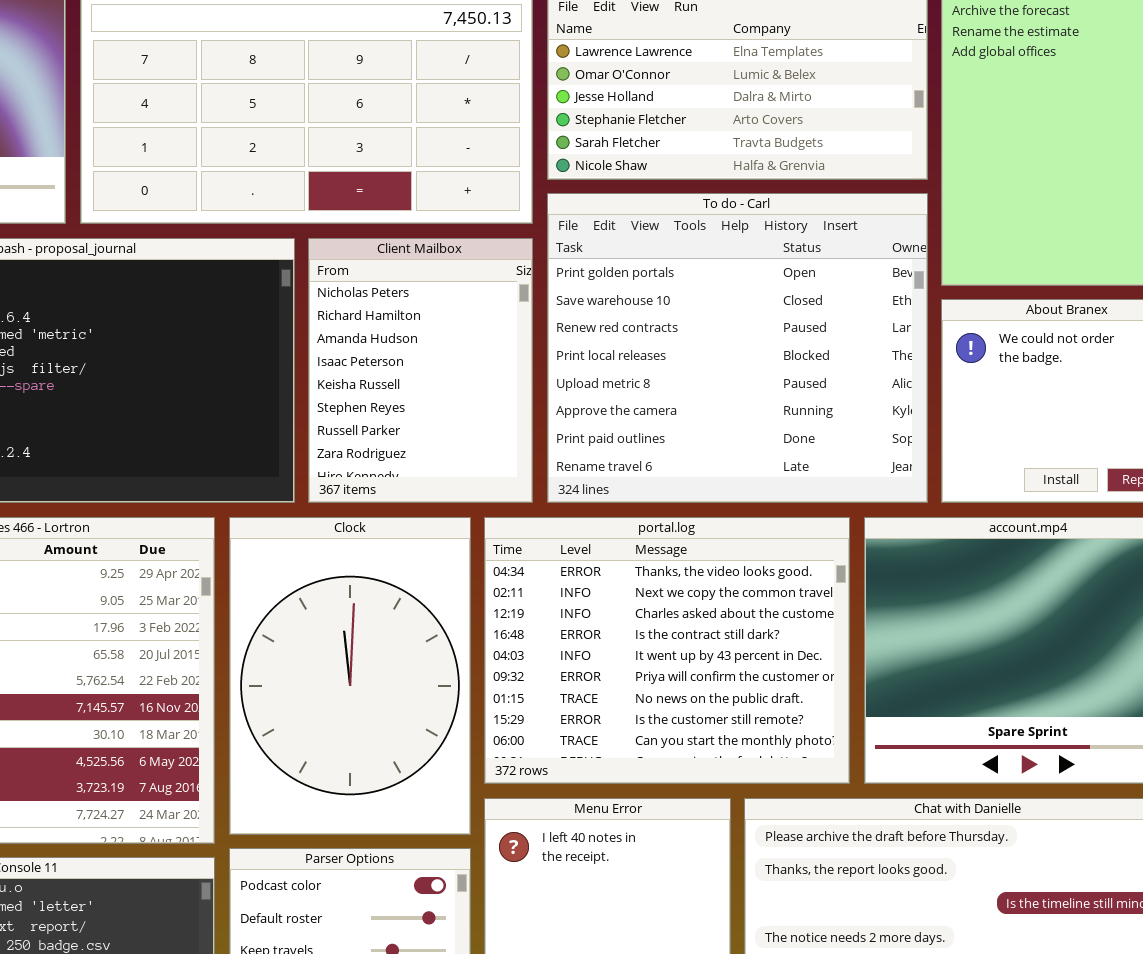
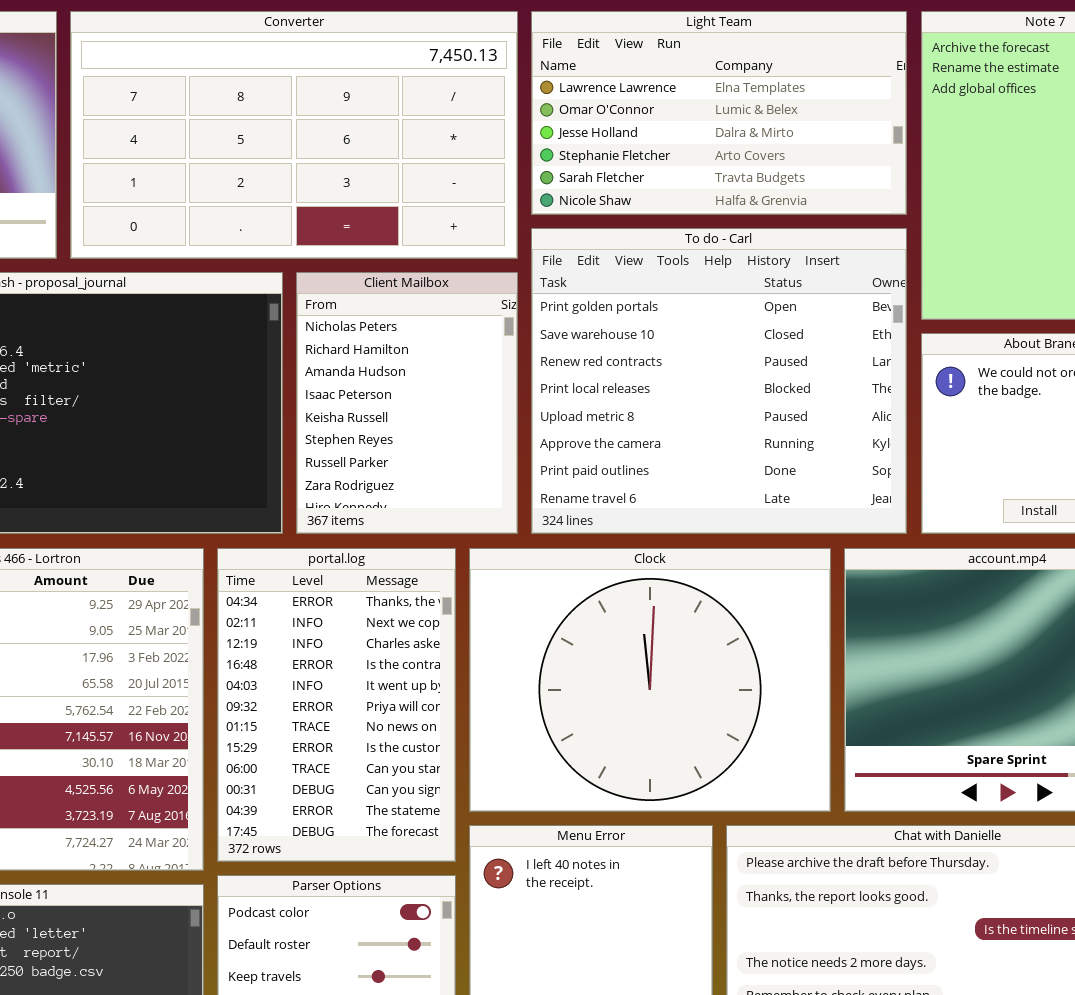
Clock: [229,517,471,835] -> [469,548,831,812], moved, resized
portal.log: [484,517,850,784] -> [217,548,456,862], moved, resized

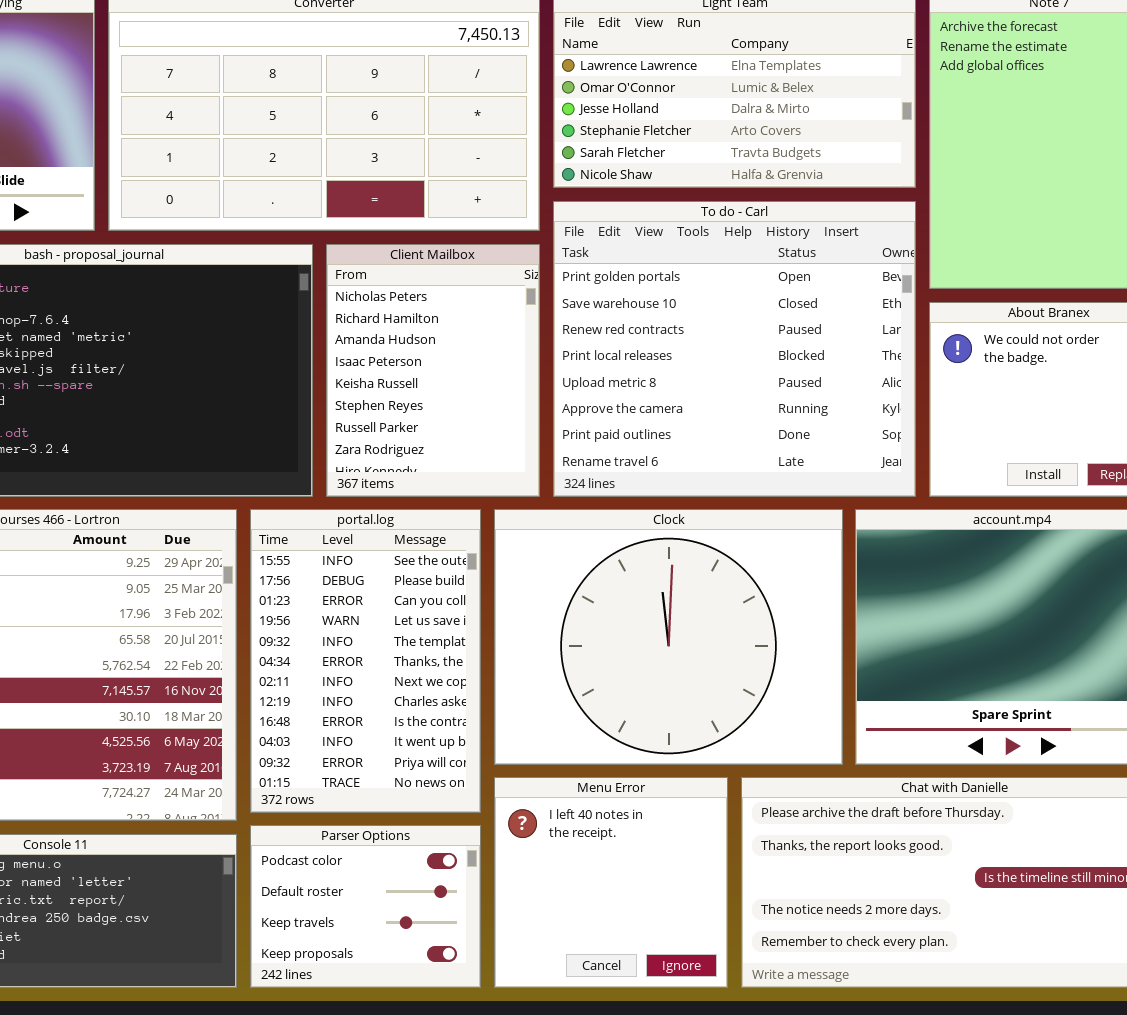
portal.log: [217,548,456,862] -> [250,509,481,813], scrolled up 5 rows

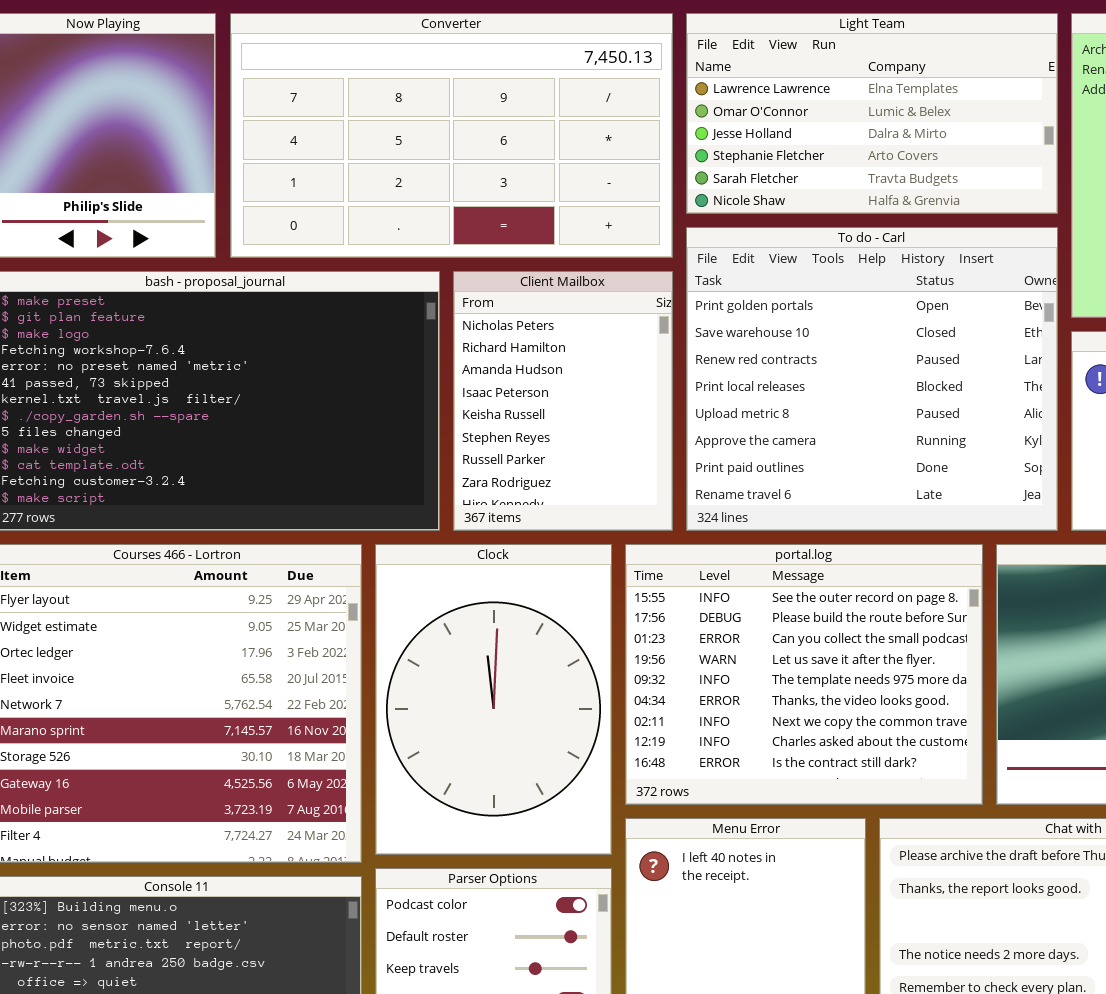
portal.log: [250,509,481,813] -> [625,544,983,805], moved, resized
Clock: [494,509,843,765] -> [375,544,612,855], moved, resized

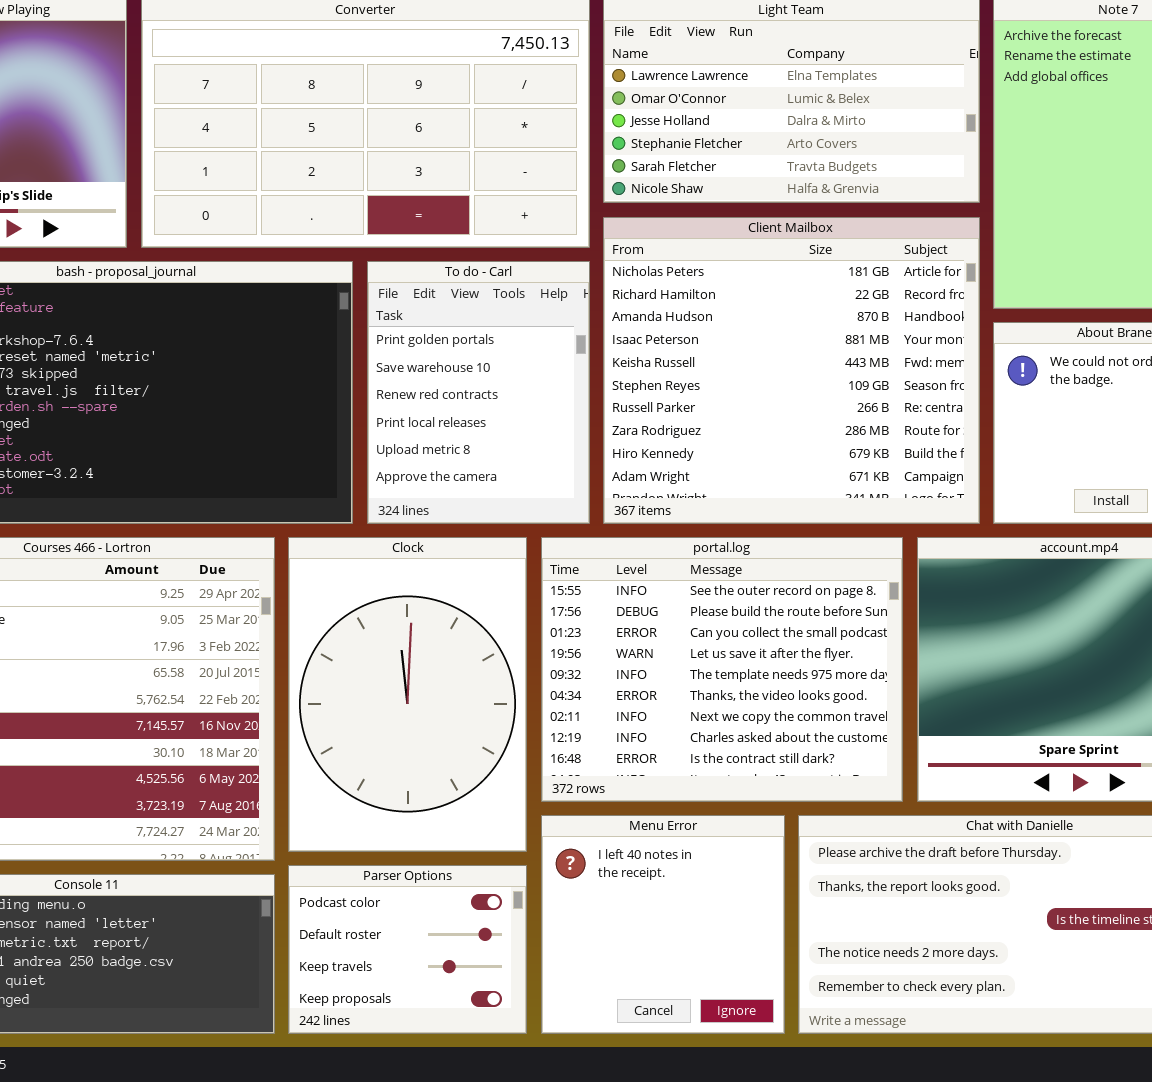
To do - Carl: [686,227,1058,531] -> [367,261,590,524], moved, resized
Client Mailbox: [453,271,673,531] -> [603,217,980,524], moved, resized

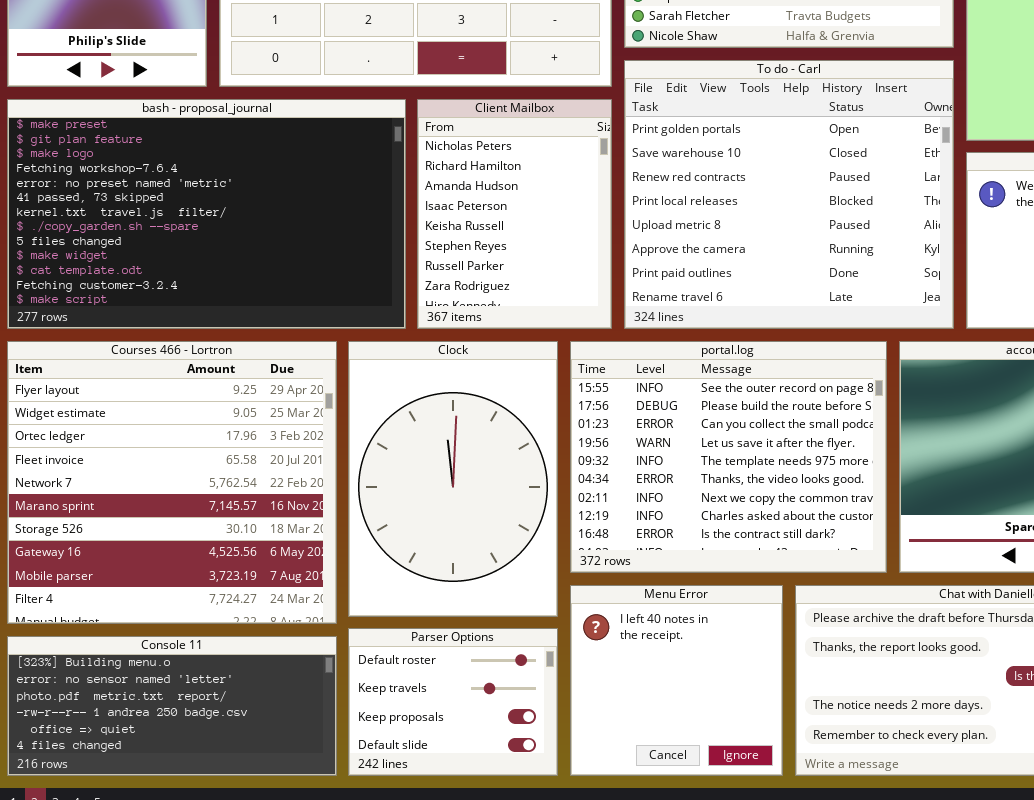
Client Mailbox: [603,217,980,524] -> [417,99,612,329], moved, resized
To do - Carl: [367,261,590,524] -> [624,60,954,329], moved, resized
Parser Options: [288,865,527,1034] -> [348,628,558,776], scrolled down 1 row

